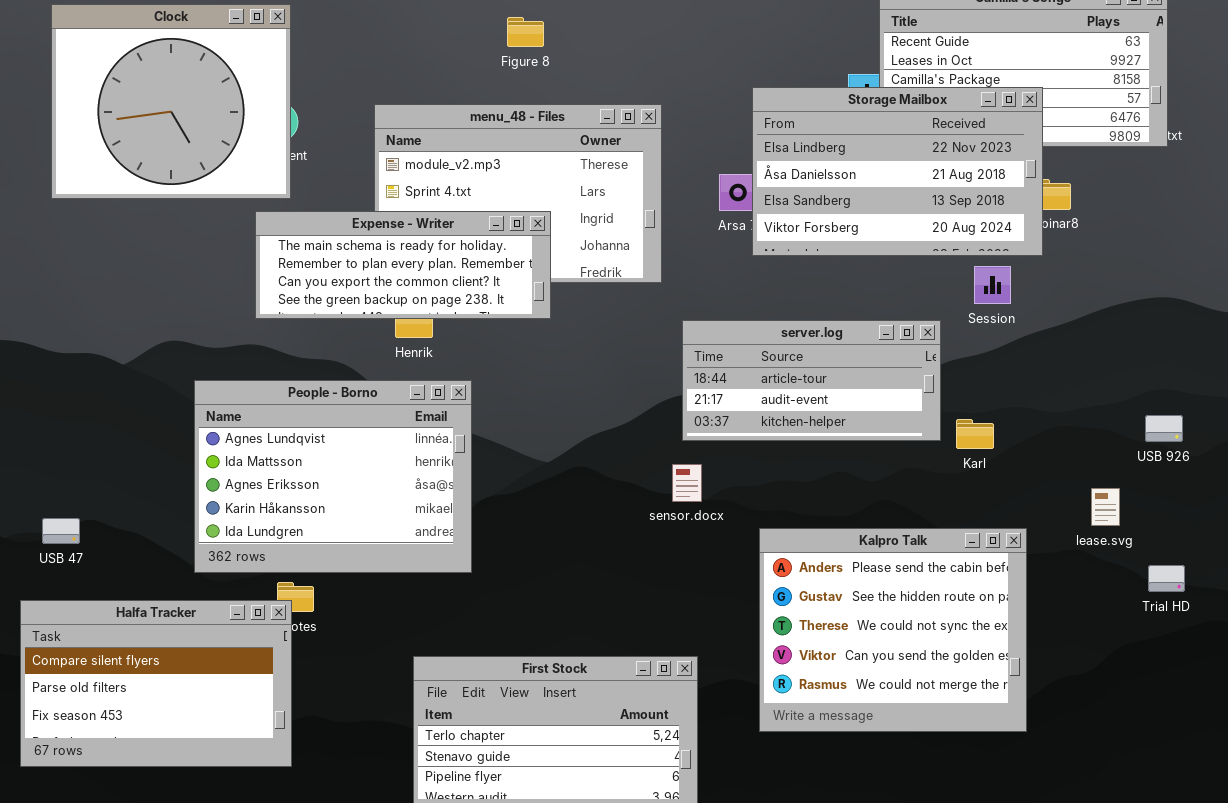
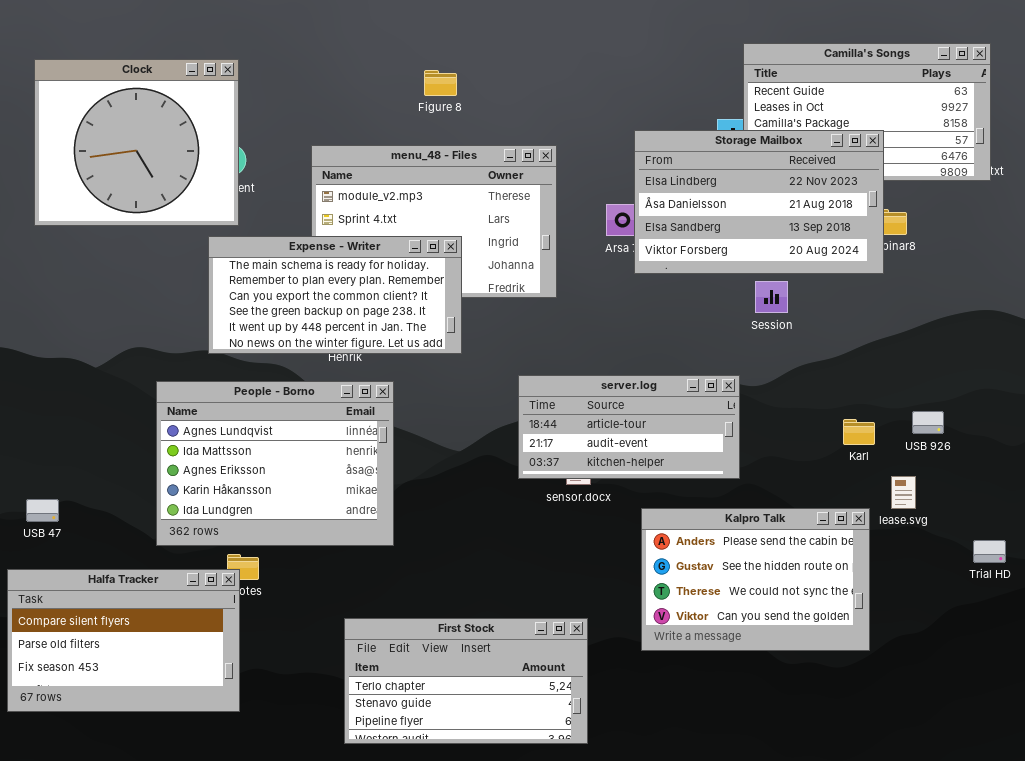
Expense - Writer: [255,211,551,319] -> [208,236,462,354], resized
Session: [974,266,1011,304] -> [755,281,788,313], moved
server.log: [682,320,941,441] -> [518,375,740,479], moved
USB 926: [1145,415,1183,442] -> [912,411,944,434], moved
Karl: [956,419,994,449] -> [843,419,875,445], moved
lease.svg: [1091,488,1120,526] -> [891,476,916,509], moved
Kalpro Talk: [759,528,1027,732] -> [641,508,870,651], resized

